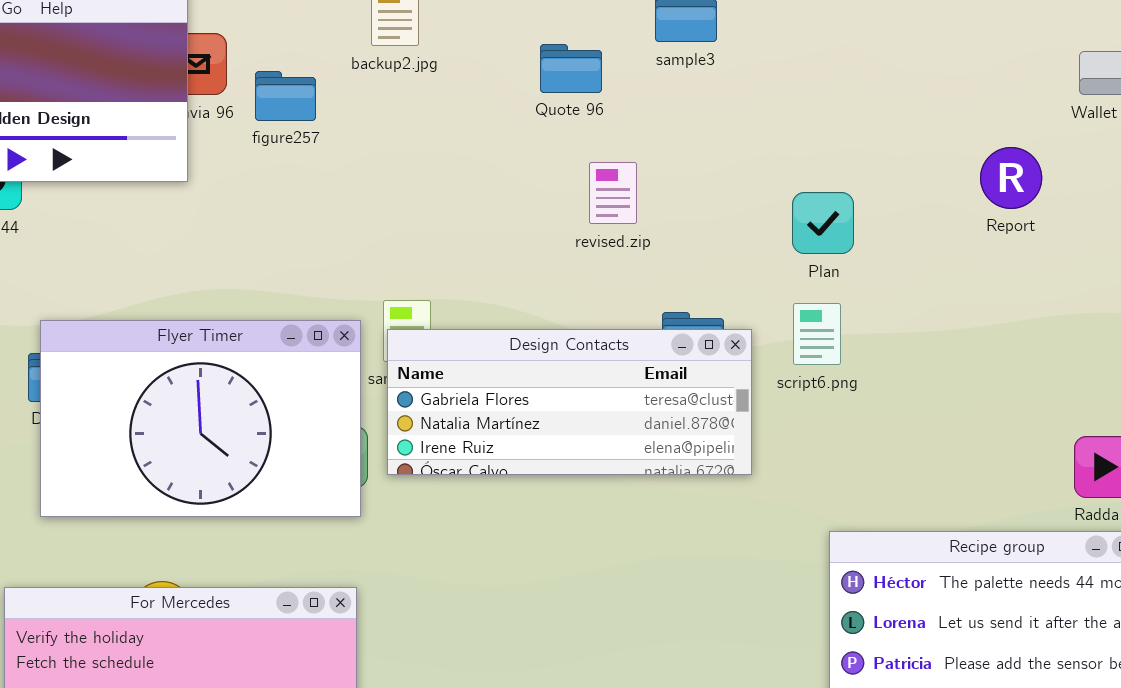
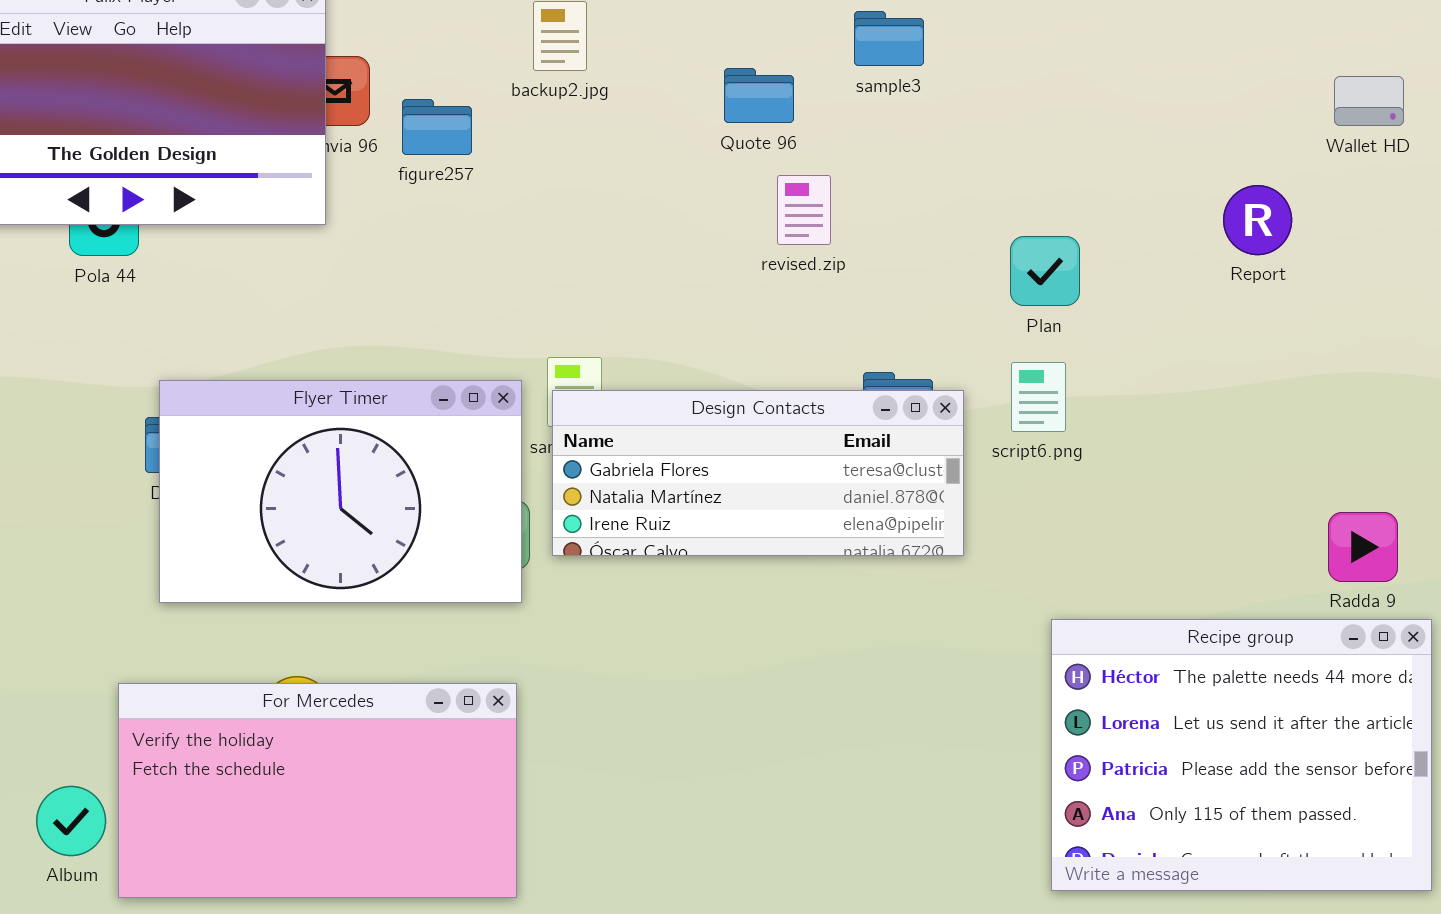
revised.zip: [589,162,637,224] -> [777,175,831,245], moved

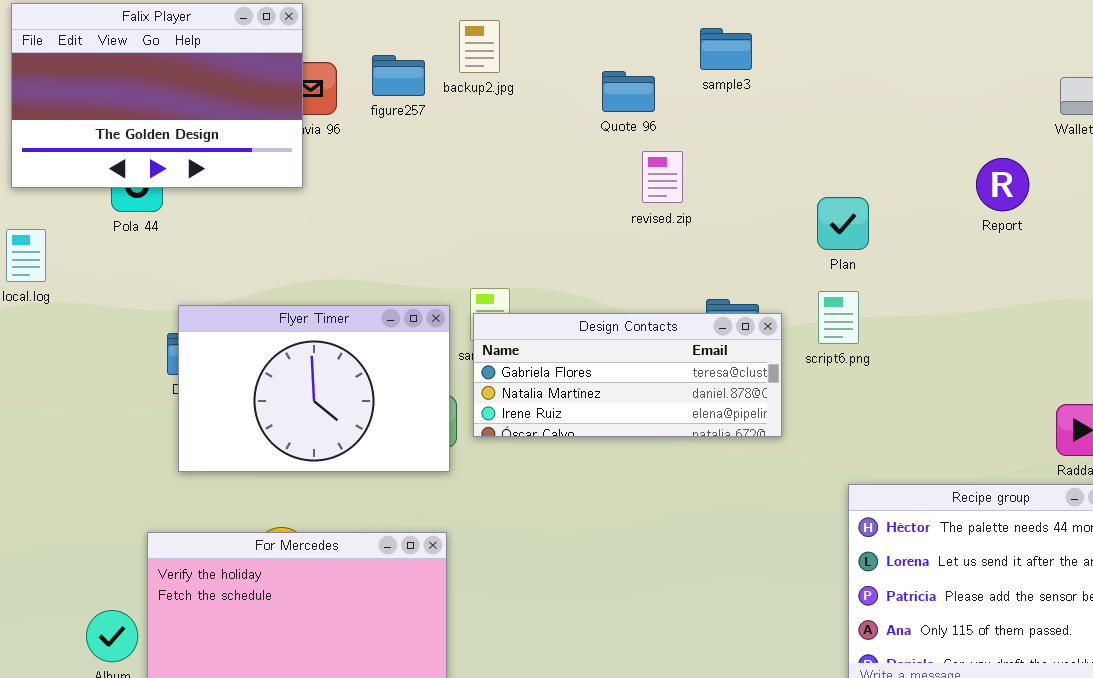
figure257: [402,99,472,155] -> [372,55,425,96], moved

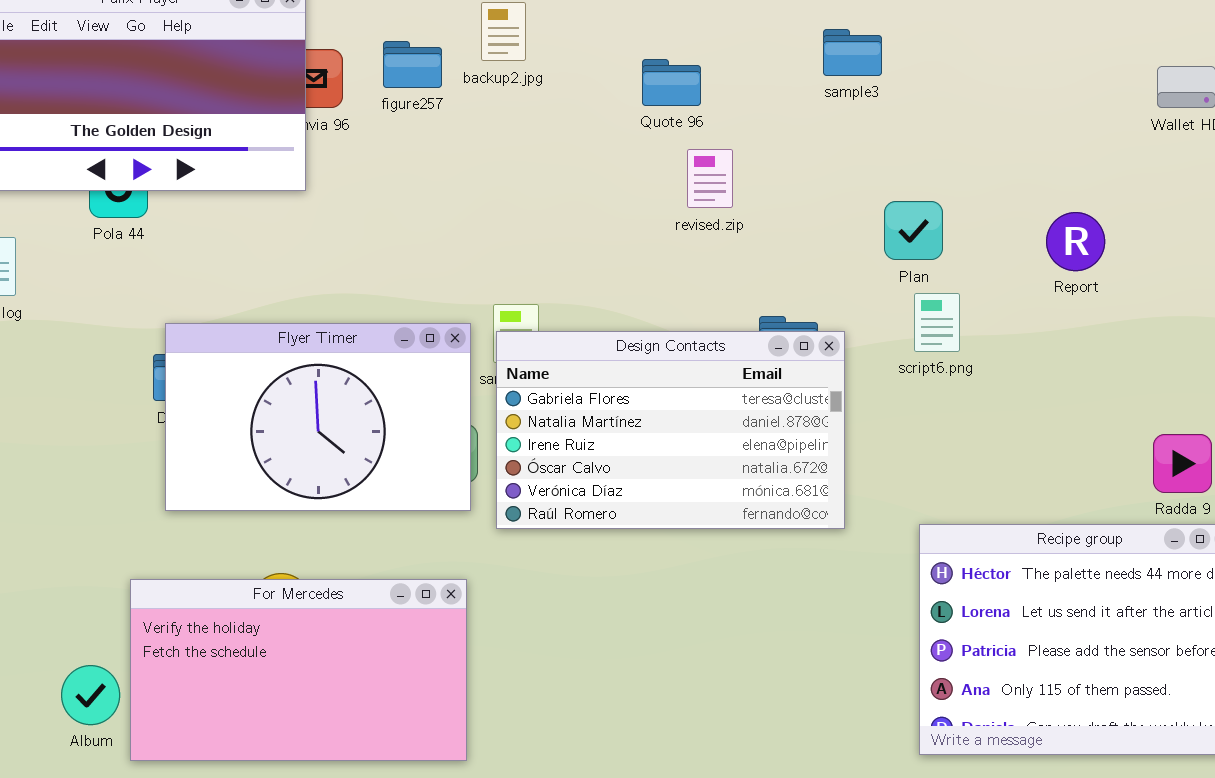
sample3: [700,28,752,70] -> [823,29,882,76], moved
Report: [976,158,1029,211] -> [1046,212,1105,271], moved
script6.png: [818,291,859,344] -> [914,293,960,352], moved
Design Contacts: [473,313,782,437] -> [496,331,845,529], resized

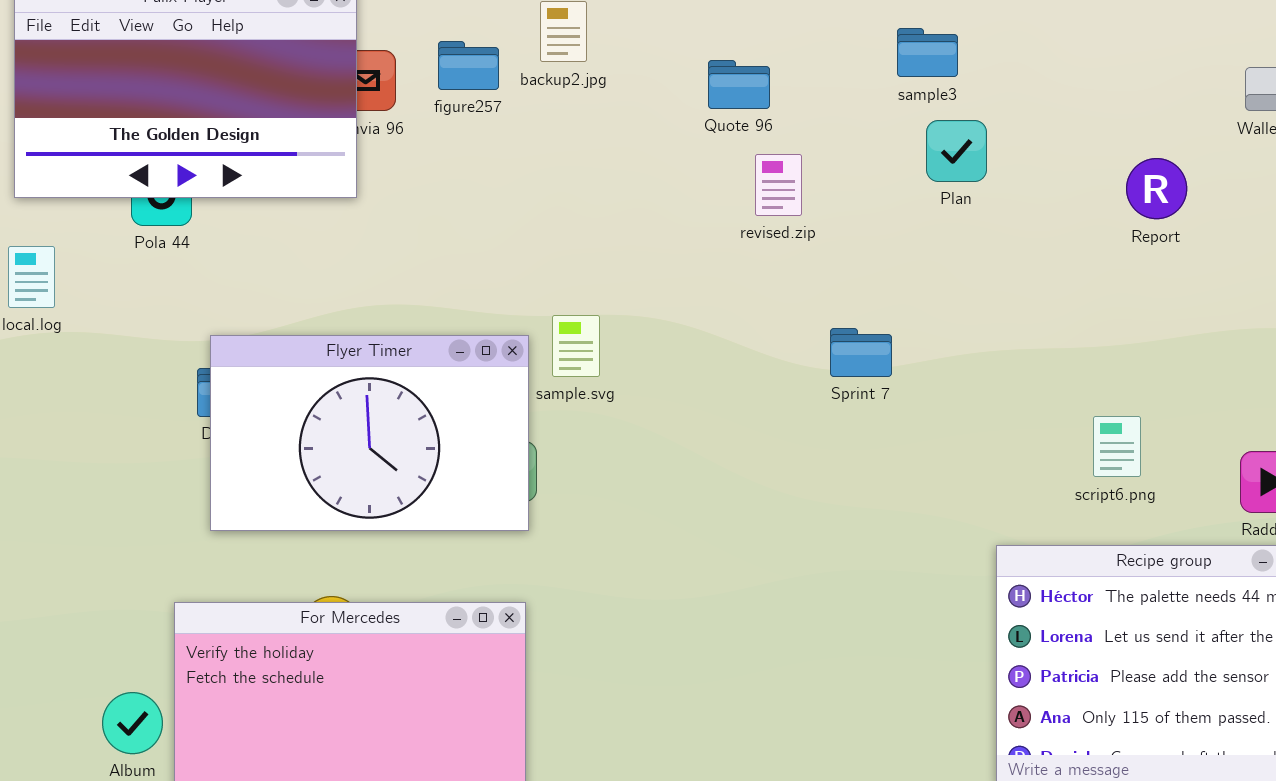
Plan: [884,201,943,260] -> [926,120,987,182], moved
Report: [1046,212,1105,271] -> [1126,158,1187,219], moved
script6.png: [914,293,960,352] -> [1093,416,1141,477], moved
Design Contacts: [496,331,845,529] -> none, closed

